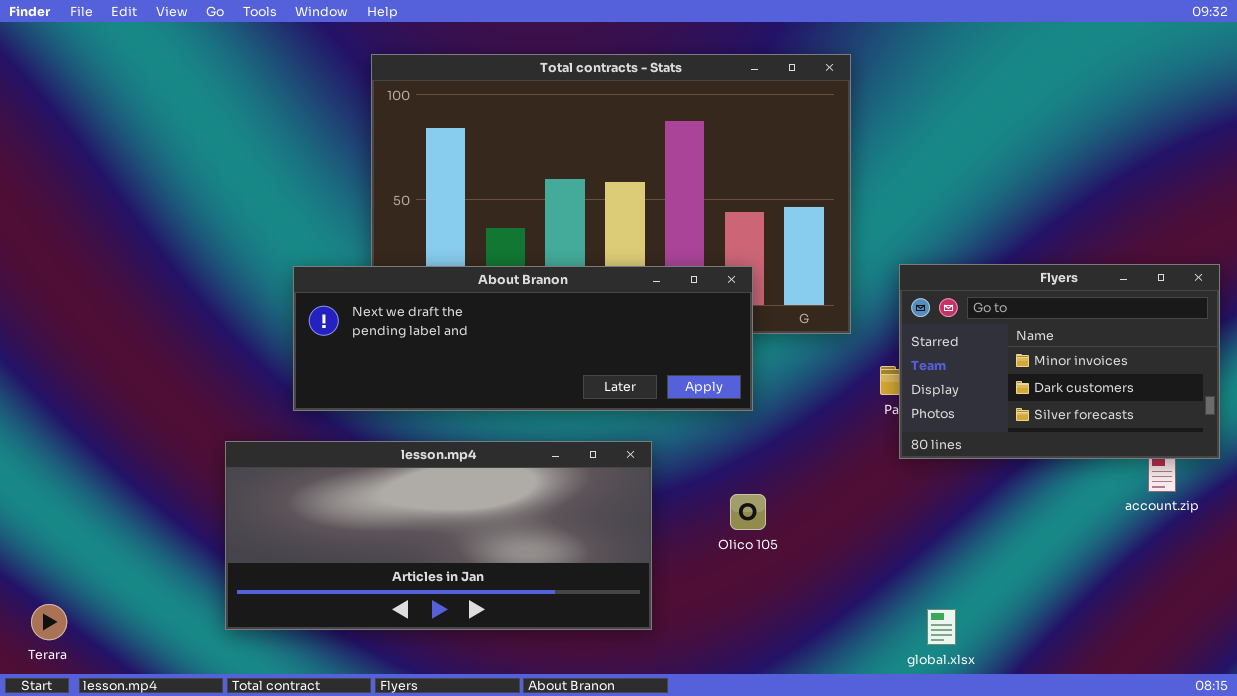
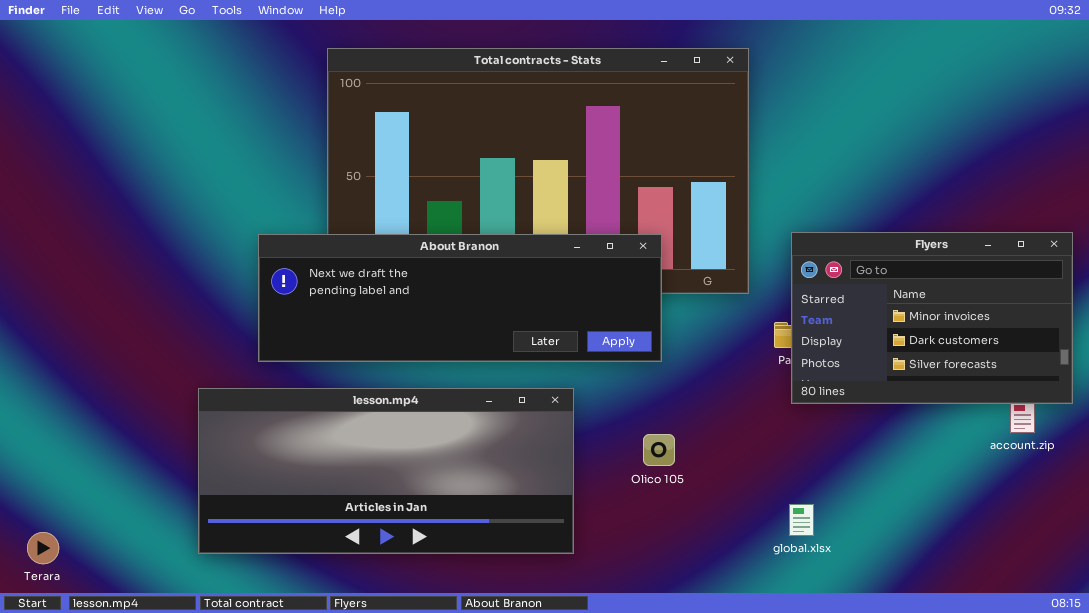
global.xlsx: [927,609,956,645] -> [789,504,814,536], moved

